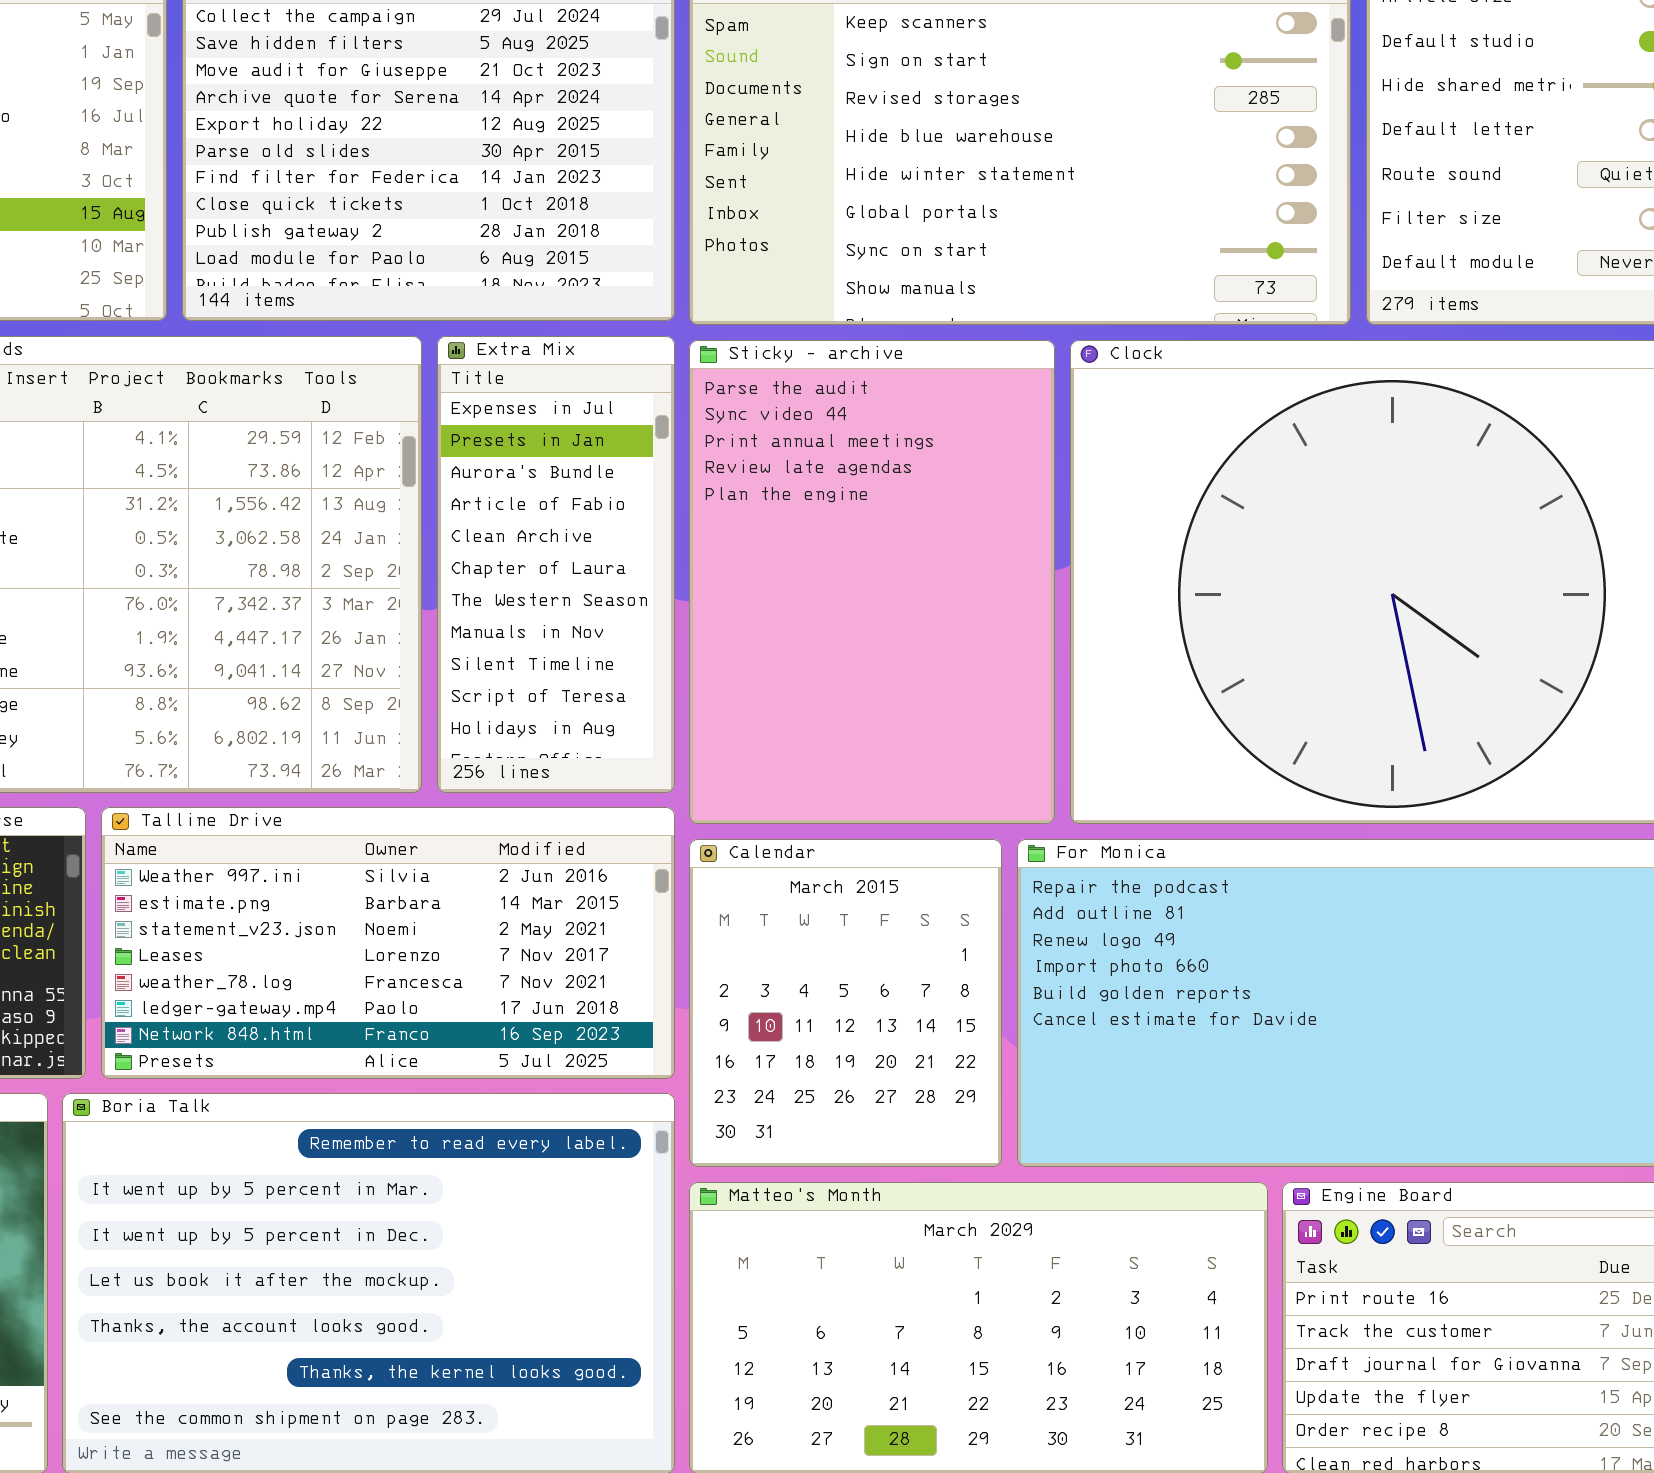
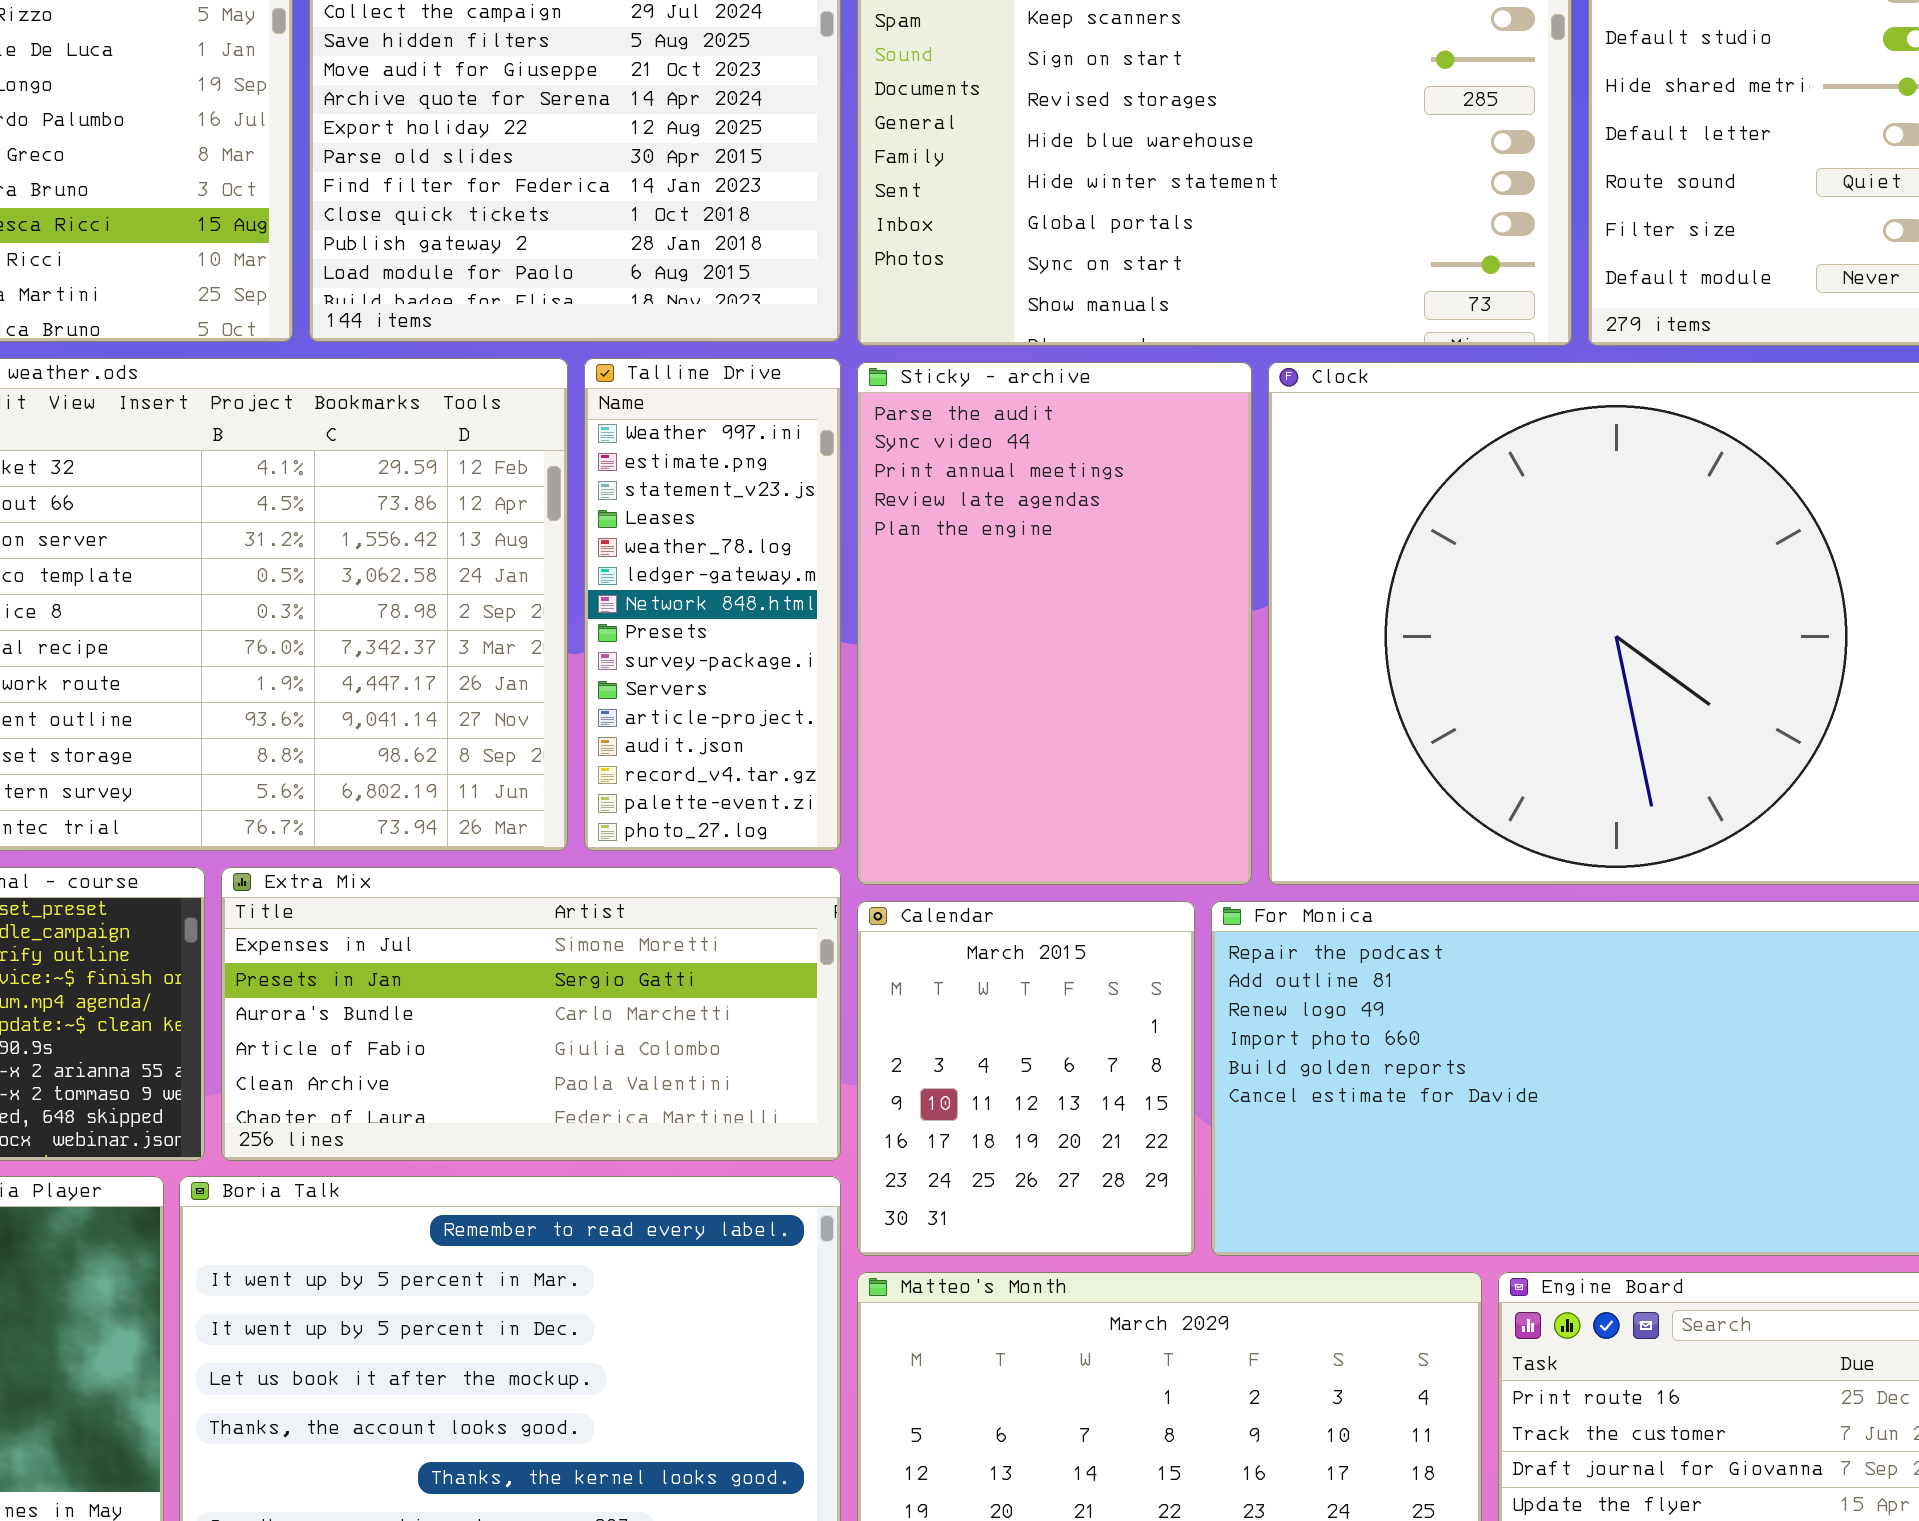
Extra Mix: [437,336,675,793] -> [221,867,841,1161], moved, resized
Talline Drive: [101,807,675,1079] -> [584,358,841,851], moved, resized

